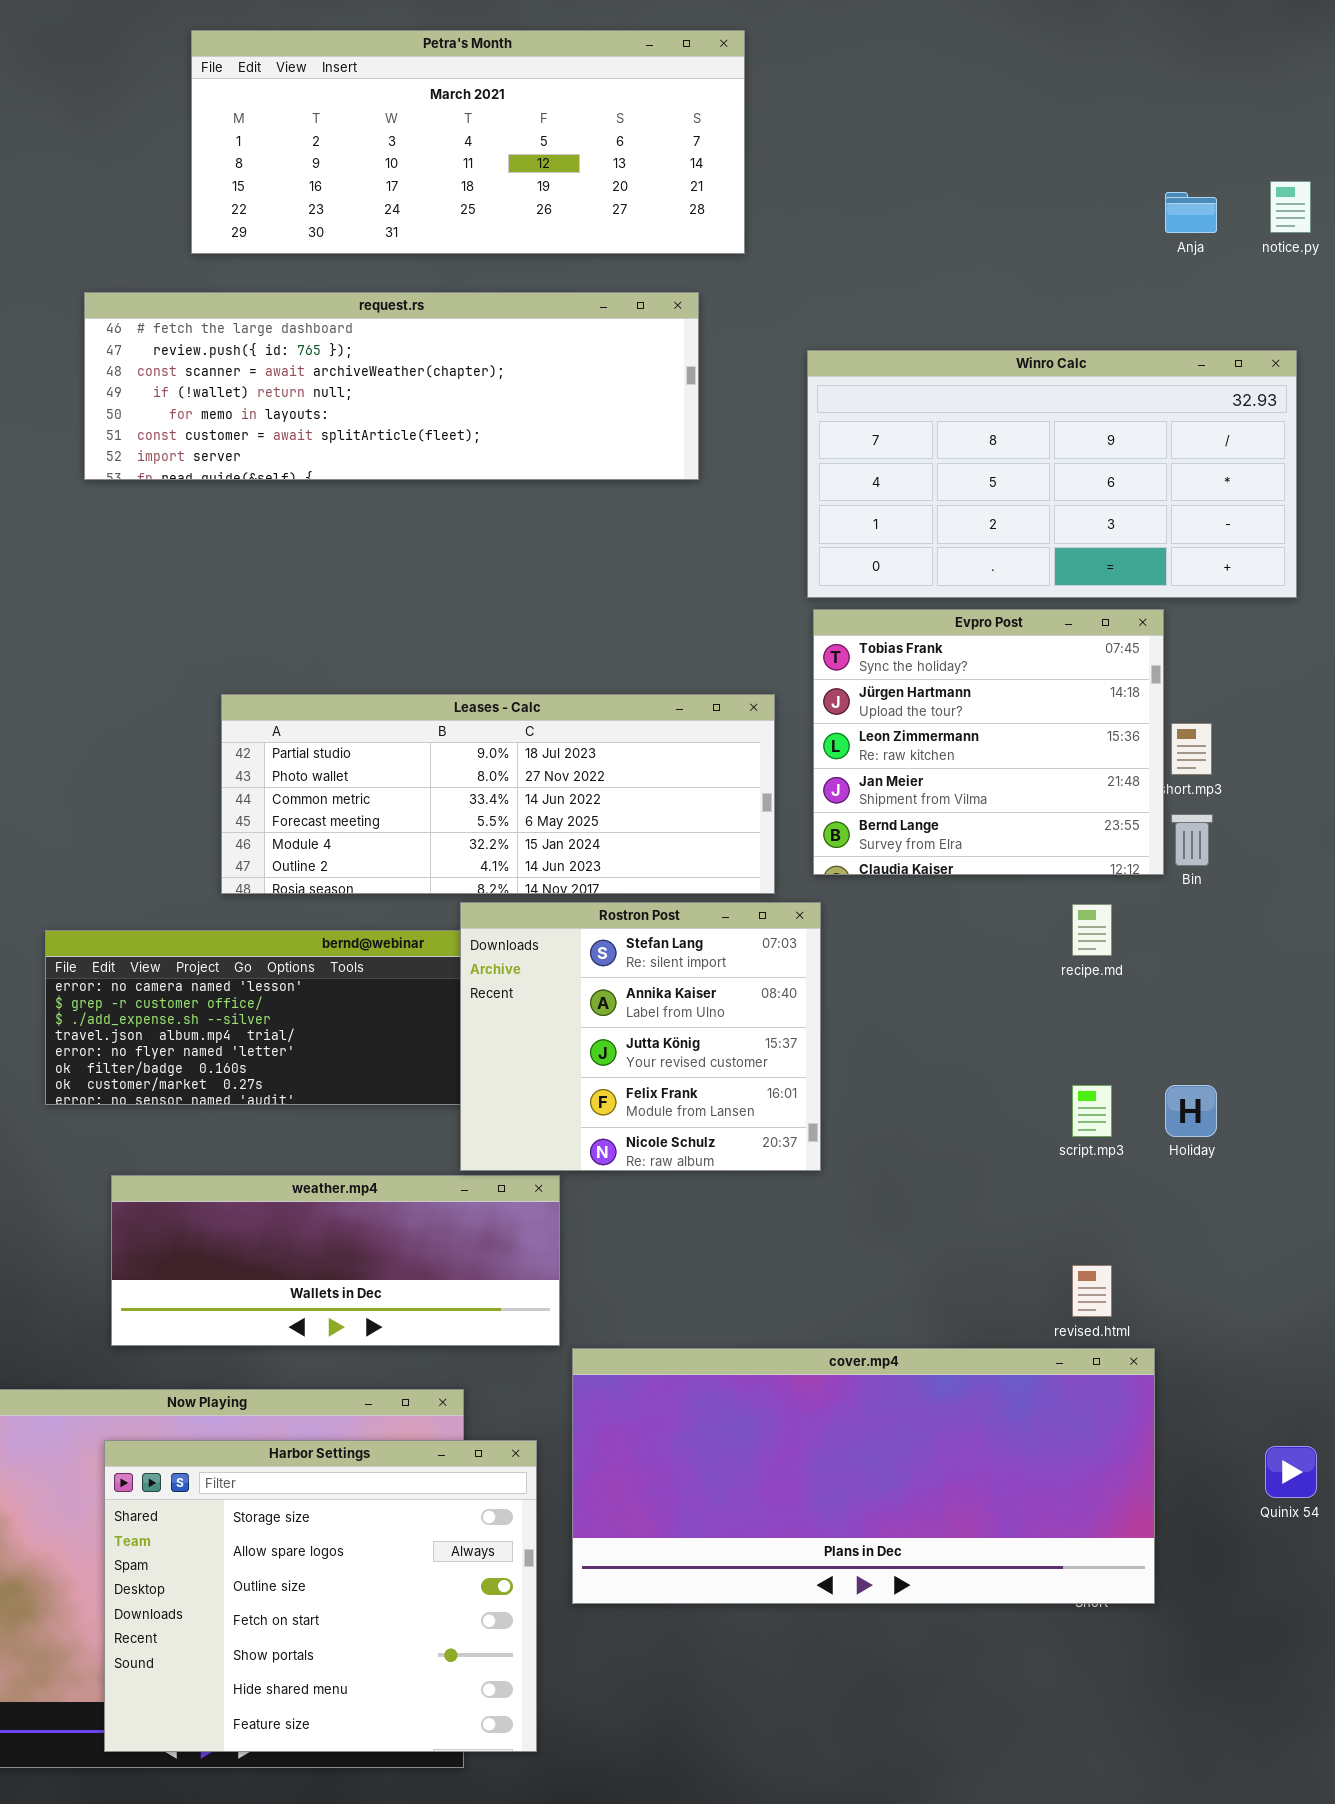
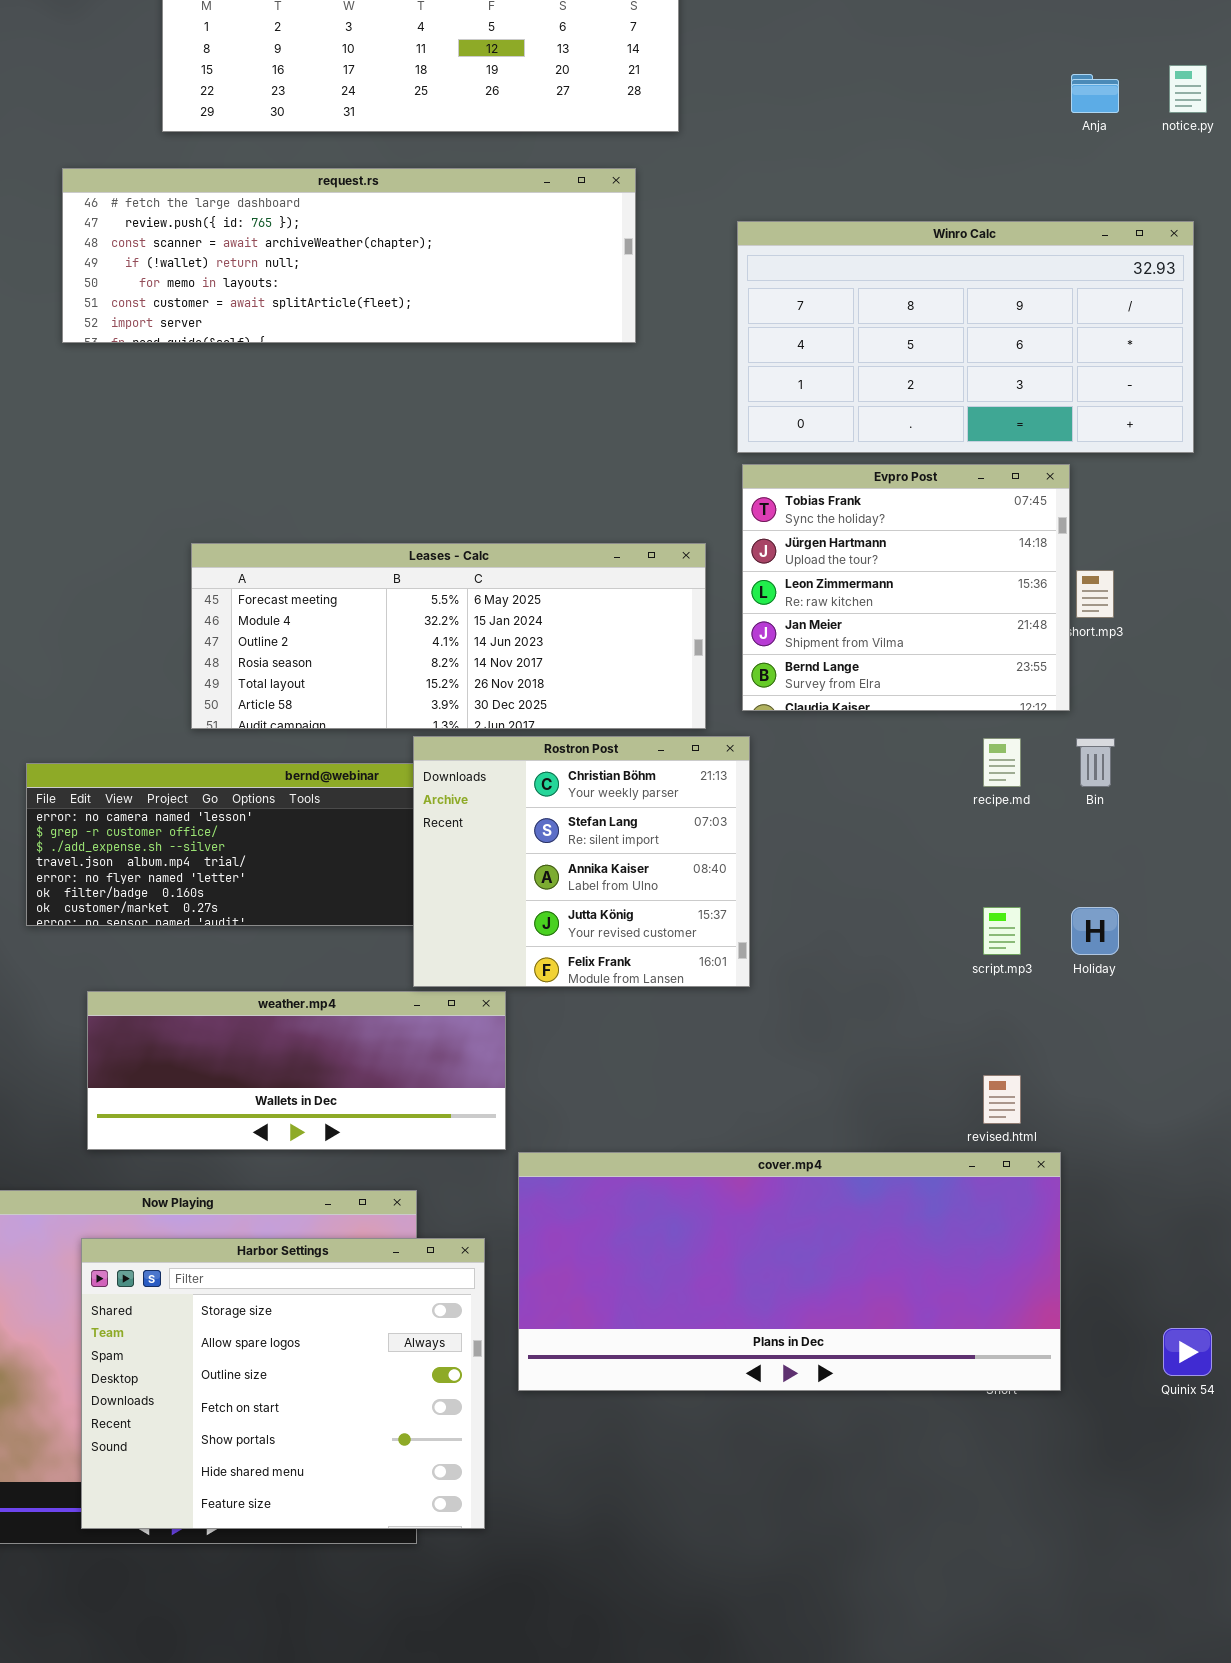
Leases - Calc: [221,694,775,894] -> [191,543,706,729], scrolled down 3 rows
Bin: [1171,814,1213,866] -> [1076,738,1115,787], moved
Rostron Post: [460,902,821,1171] -> [413,736,750,987], scrolled up 1 row
Quinix 54: [1265,1446,1317,1498] -> [1163,1328,1212,1376], moved

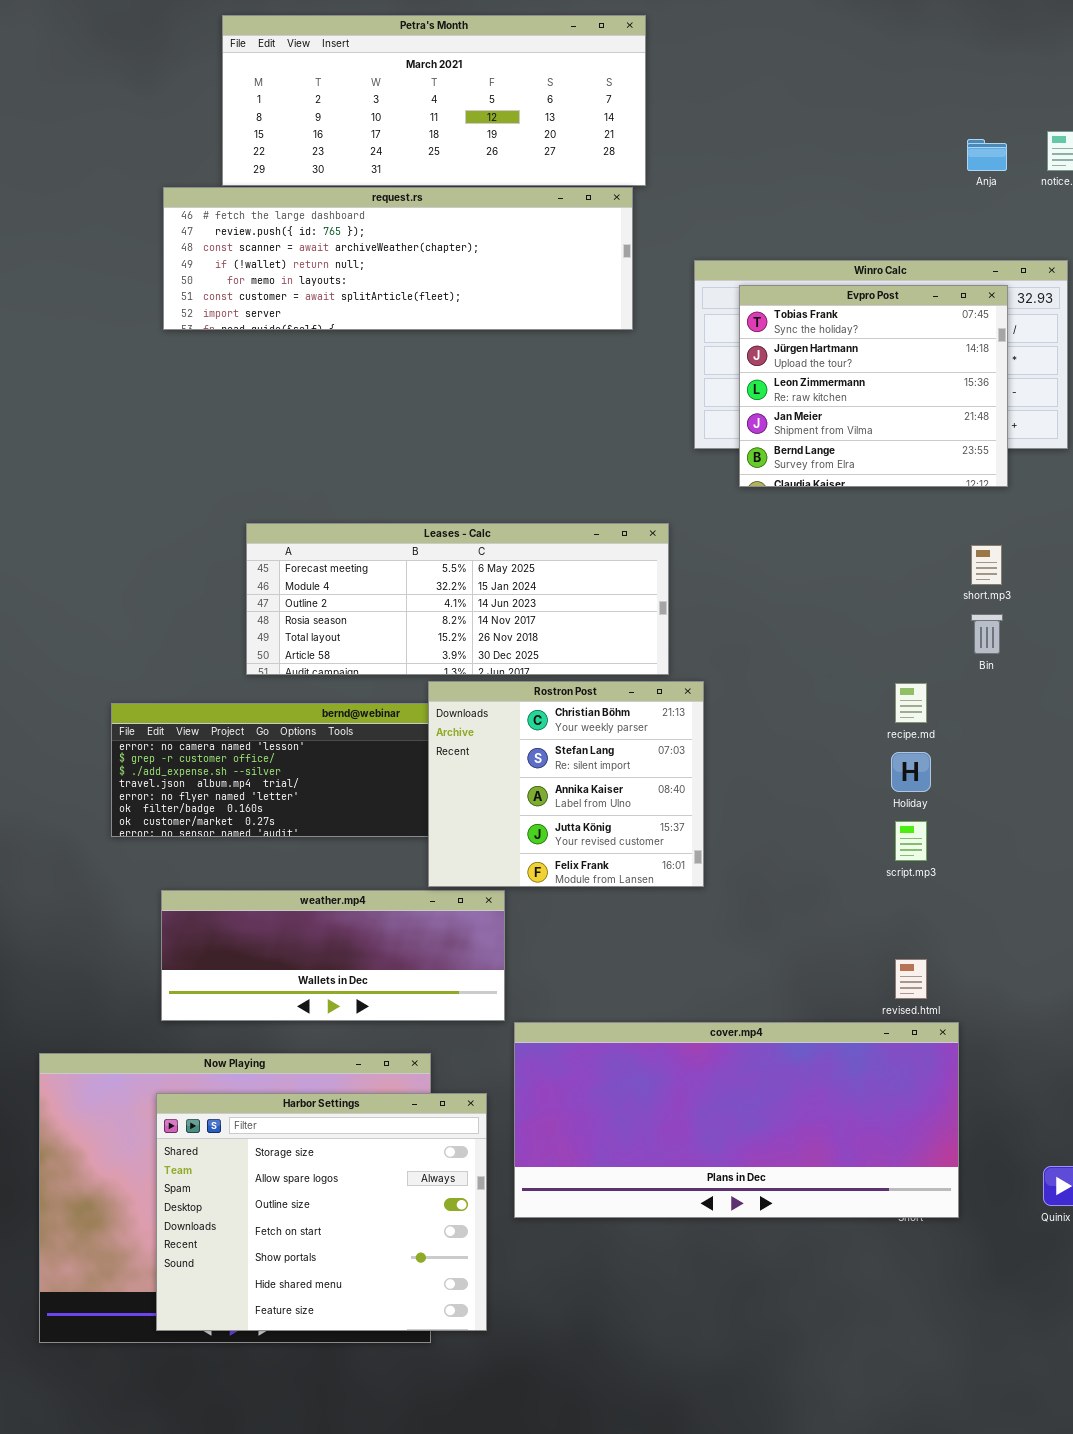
request.rs: [62,168,636,343] -> [163,187,633,330], moved
Evpro Post: [742,464,1070,711] -> [739,285,1008,487], moved
Bin: [1076,738,1115,787] -> [971,614,1003,654], moved
Holiday: [1071,907,1119,955] -> [891,752,931,792], moved

